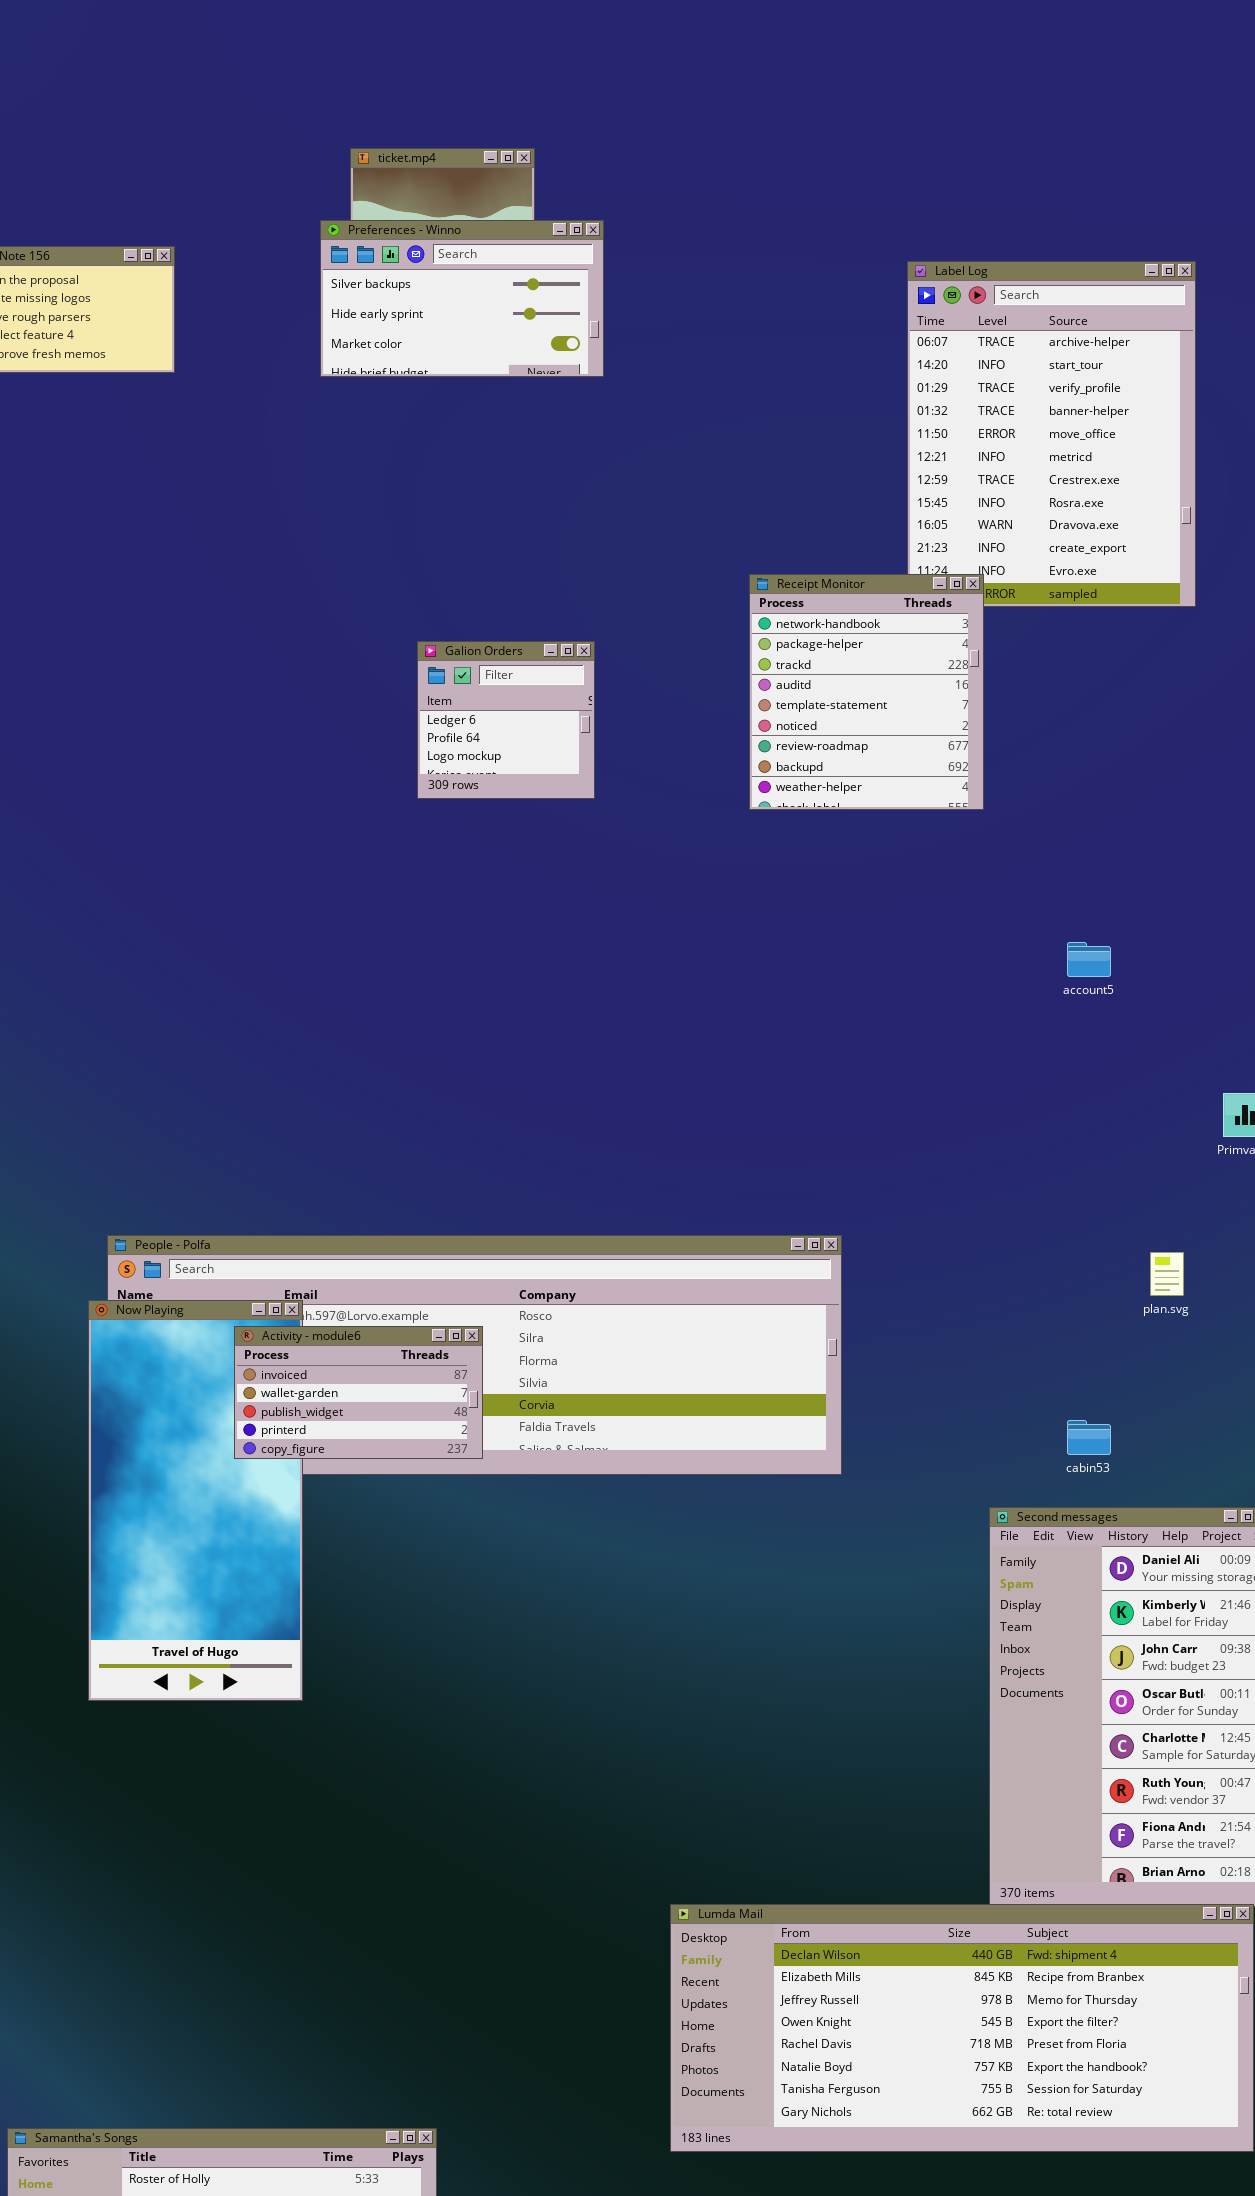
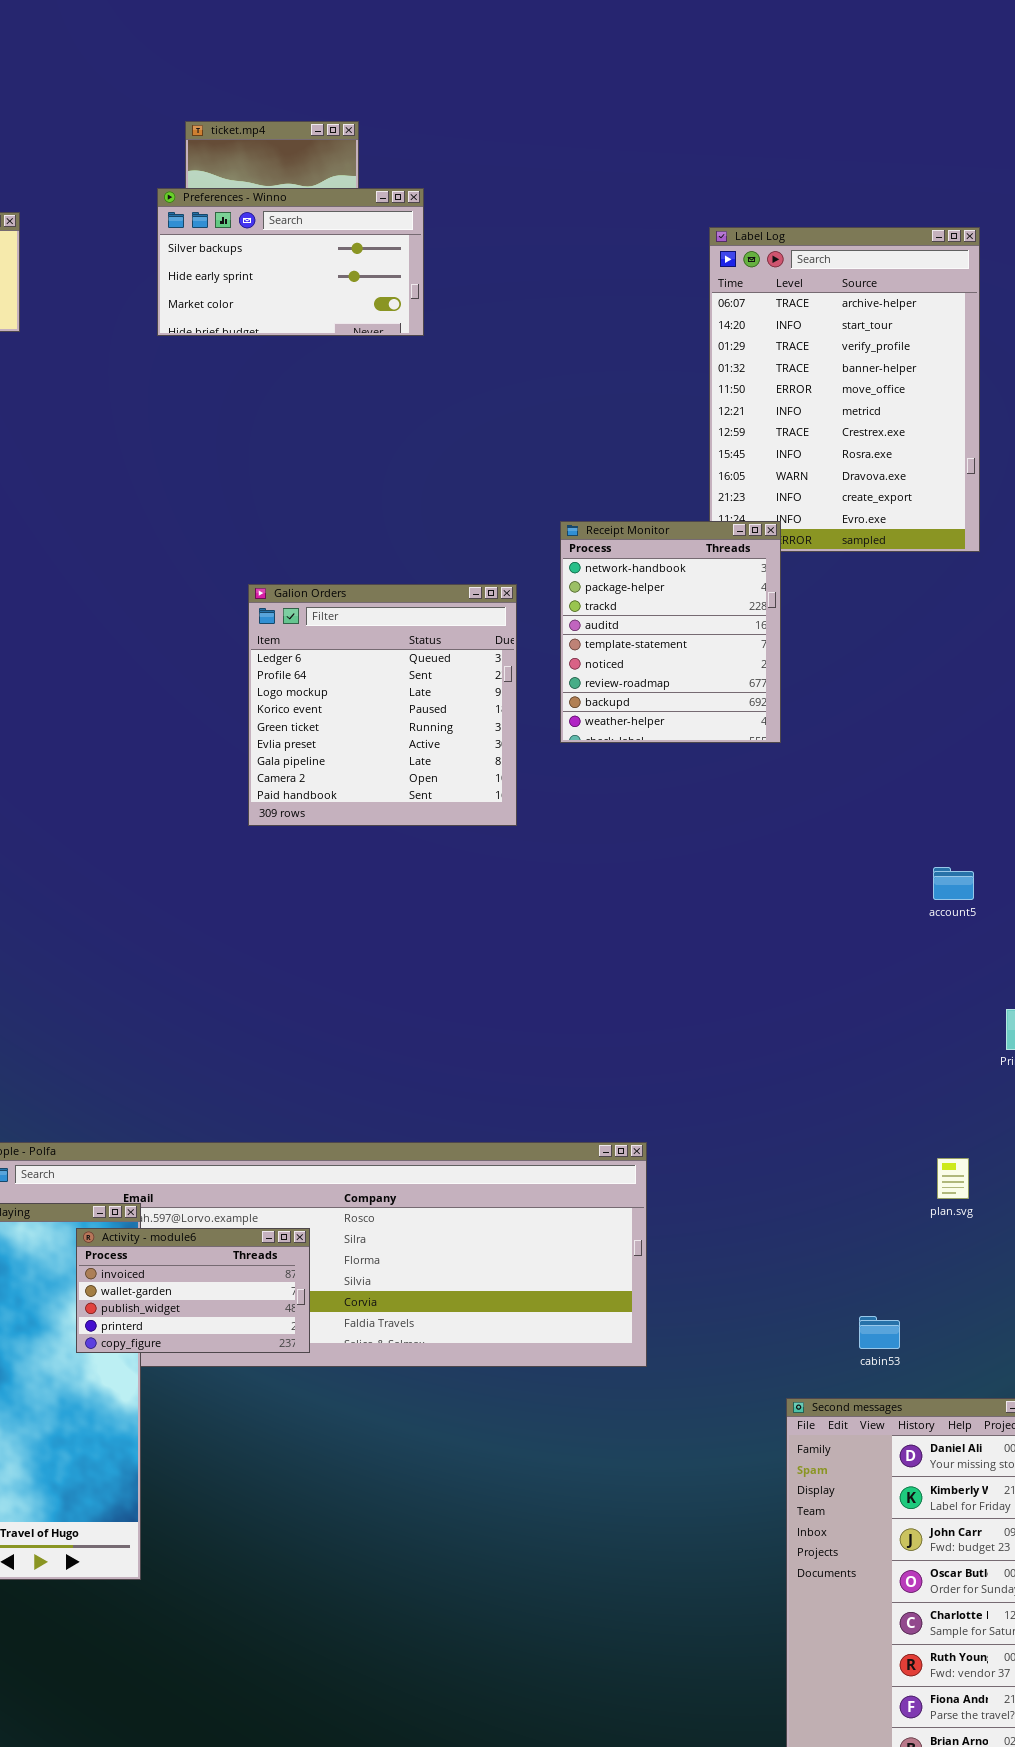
Galion Orders: [417,641,595,799] -> [248,584,517,826], resized
account5: [1067,942,1111,977] -> [933,867,974,900], moved

